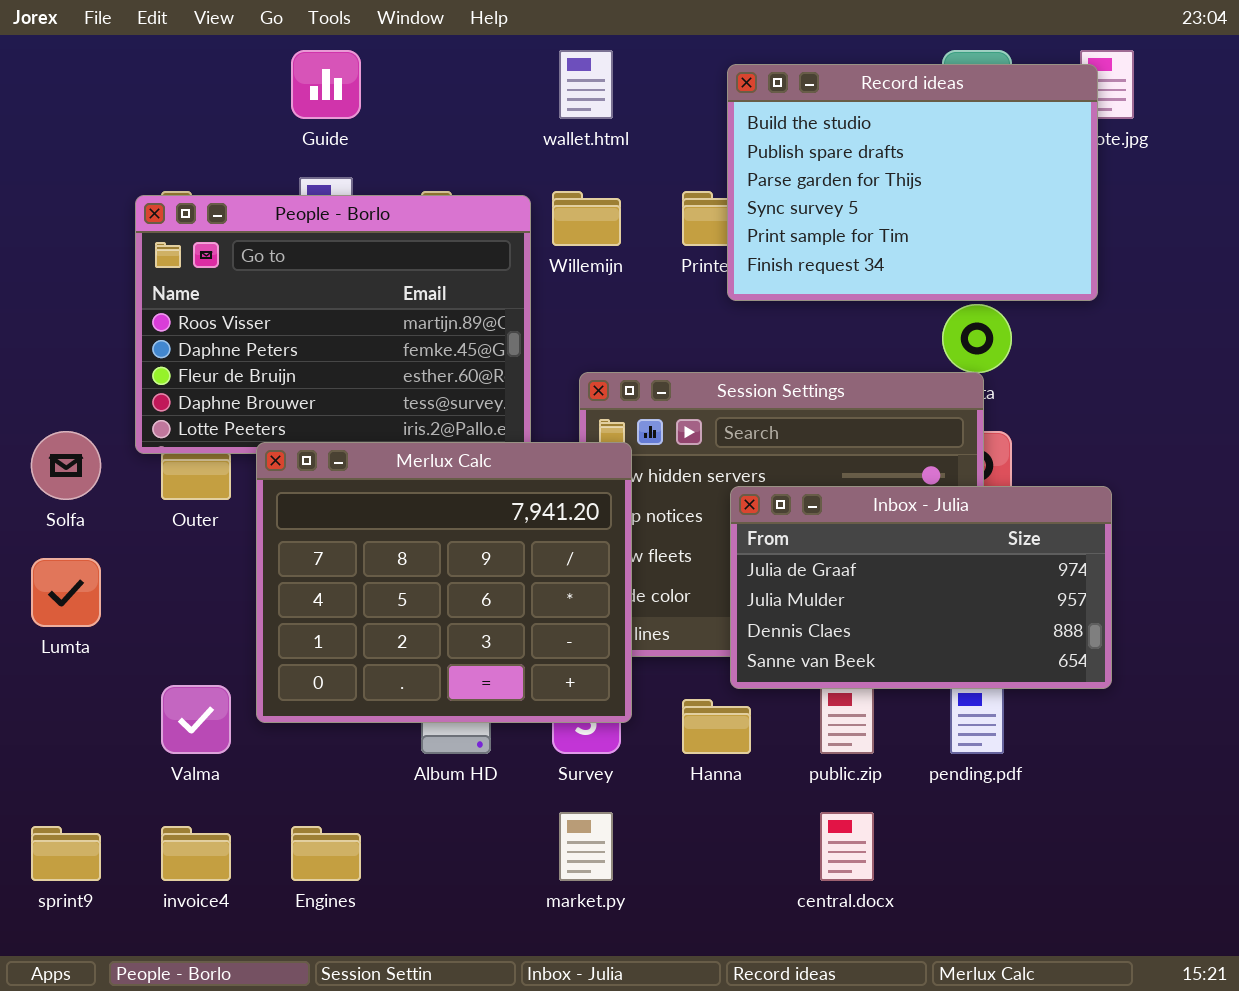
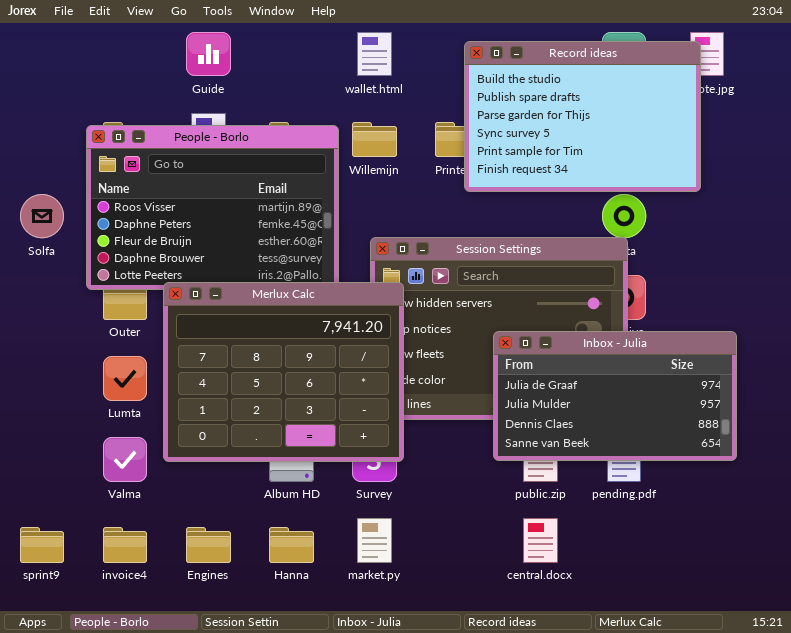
Solfa: [31,431,101,500] -> [20,194,64,238], moved
Inbox - Julia: [730,486,1112,689] -> [493,331,737,461], moved
Lumta: [31,558,101,627] -> [103,356,147,401], moved
Hanna: [682,699,751,754] -> [269,527,314,563], moved

